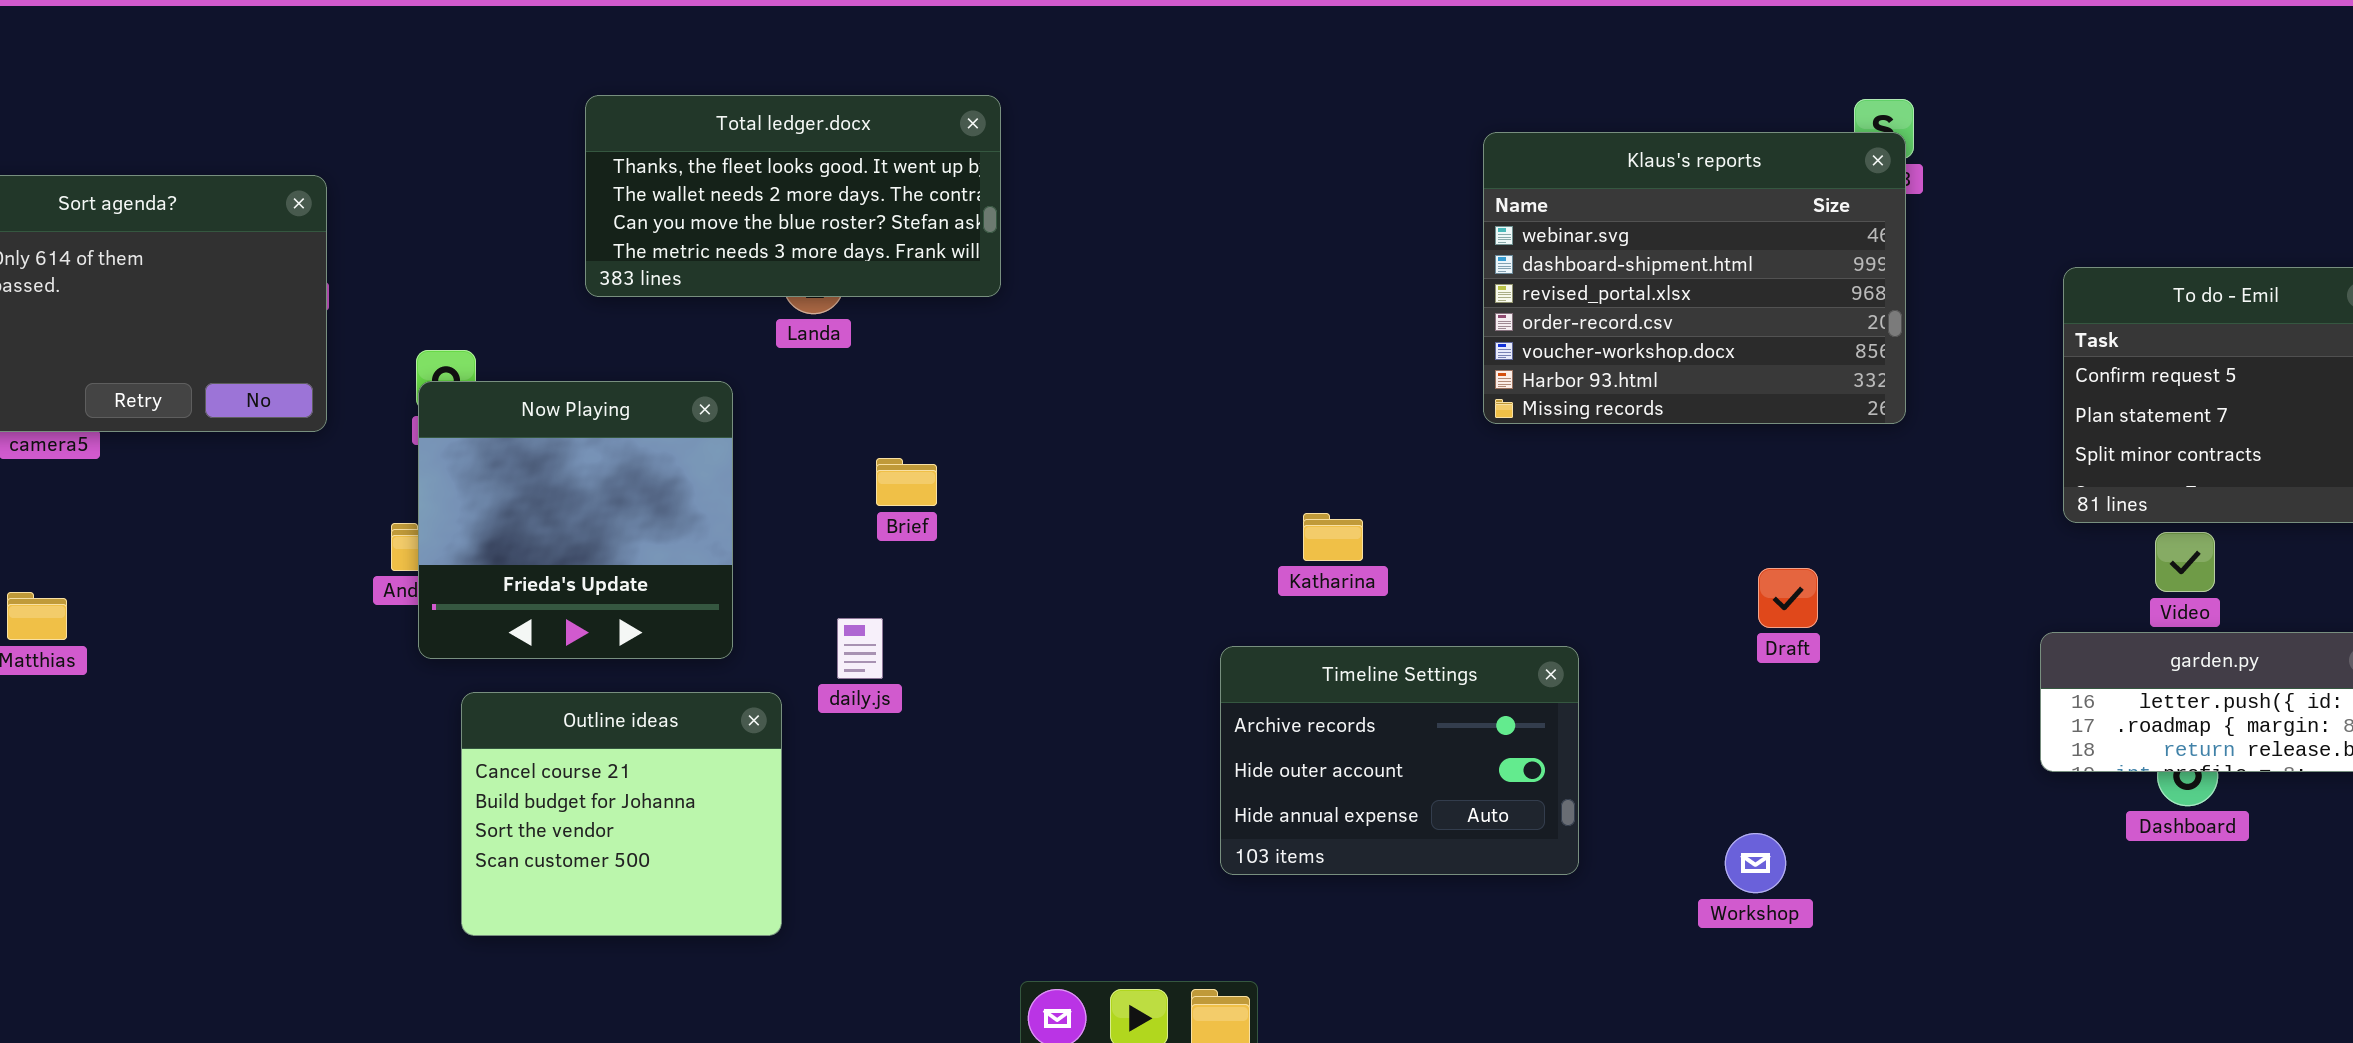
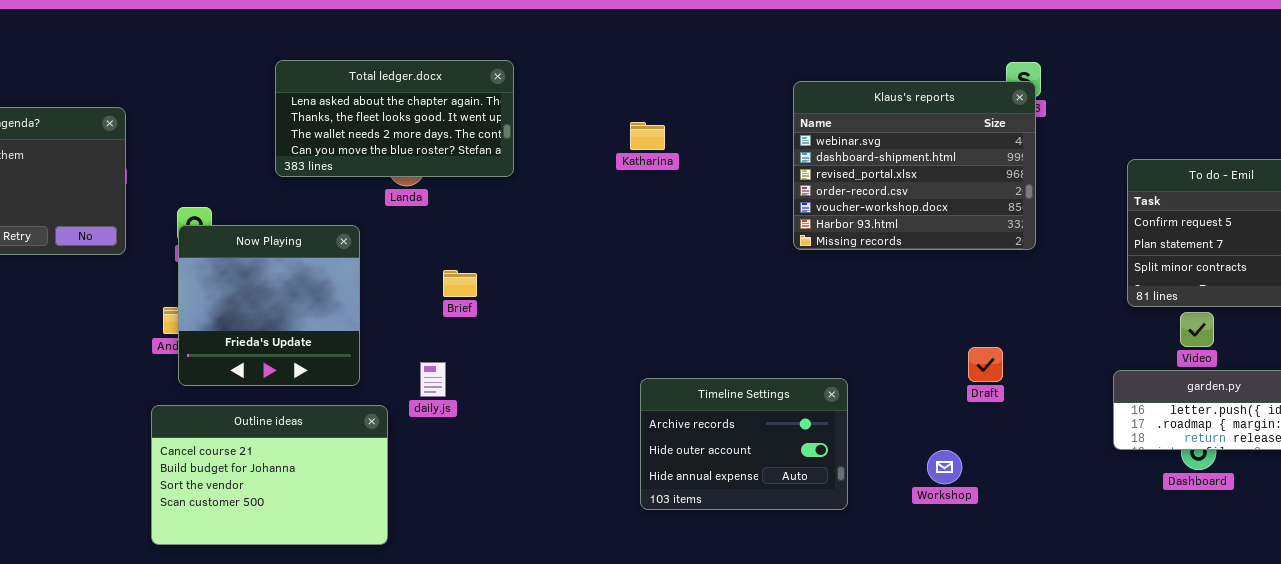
Total ledger.docx: [585,95,1001,297] -> [275,60,514,177], scrolled up 1 row
Katharina: [1303,513,1363,561] -> [630,122,665,150], moved
Draft: [1758,568,1818,628] -> [968,347,1003,382], moved
Outline ideas: [461,692,782,936] -> [151,405,388,545], resized
Workshop: [1725,833,1786,893] -> [927,450,962,484], moved

